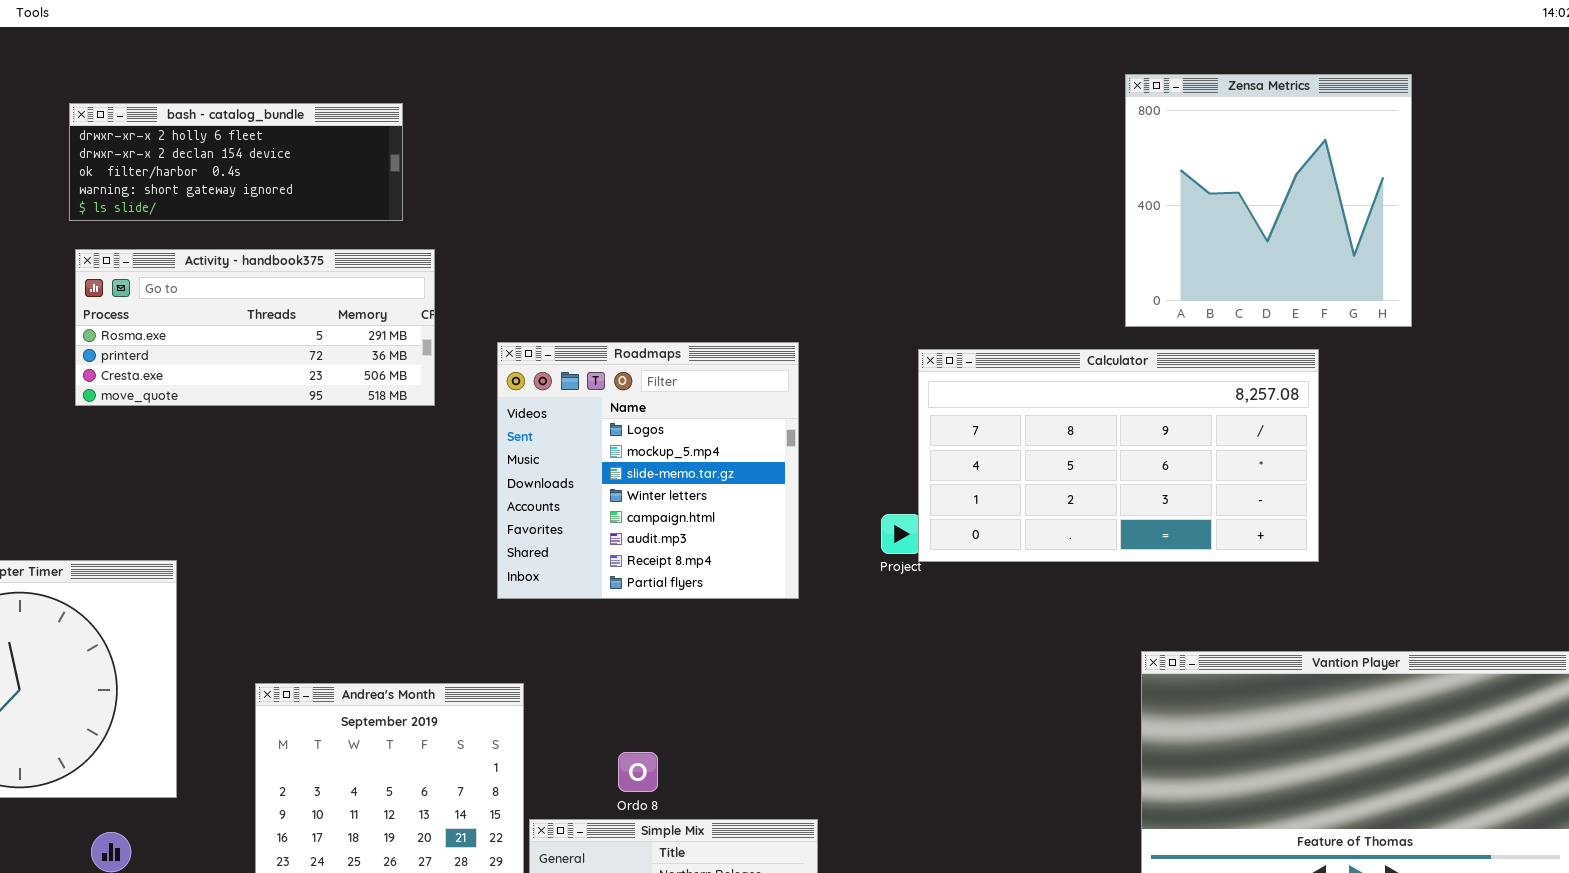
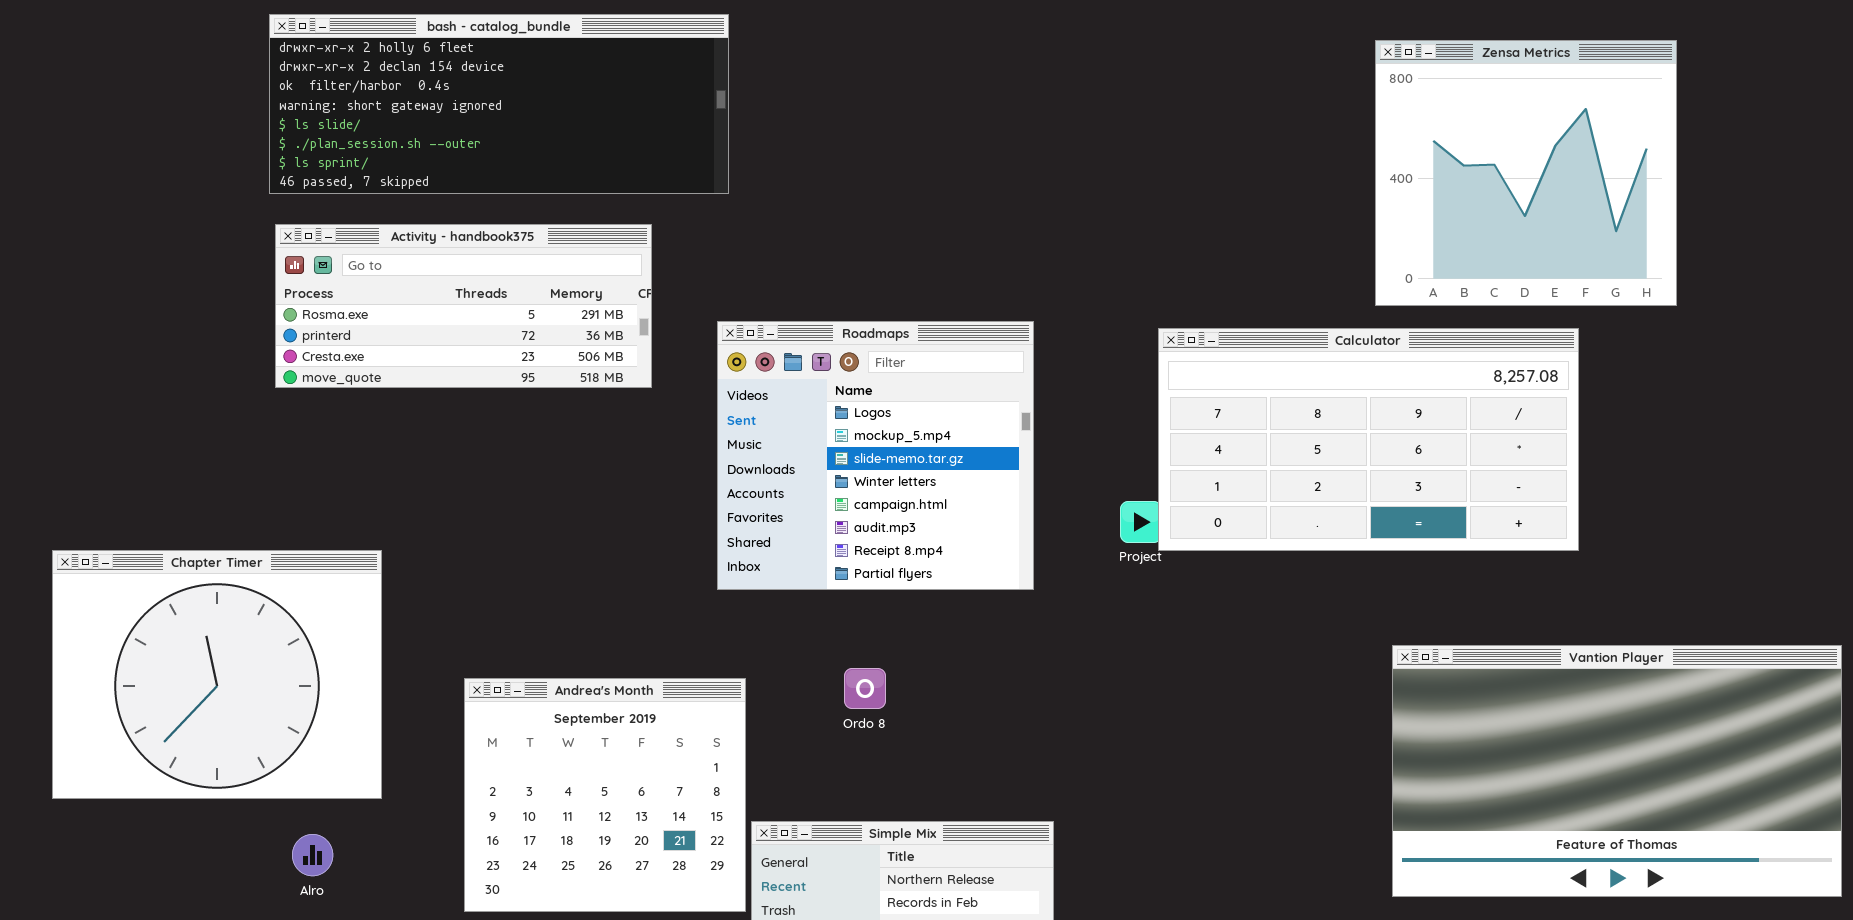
bash - catalog_bundle: [69,103,403,221] -> [269,14,729,194], resized
Ordo 8: [618,752,658,792] -> [844,668,886,709], moved

